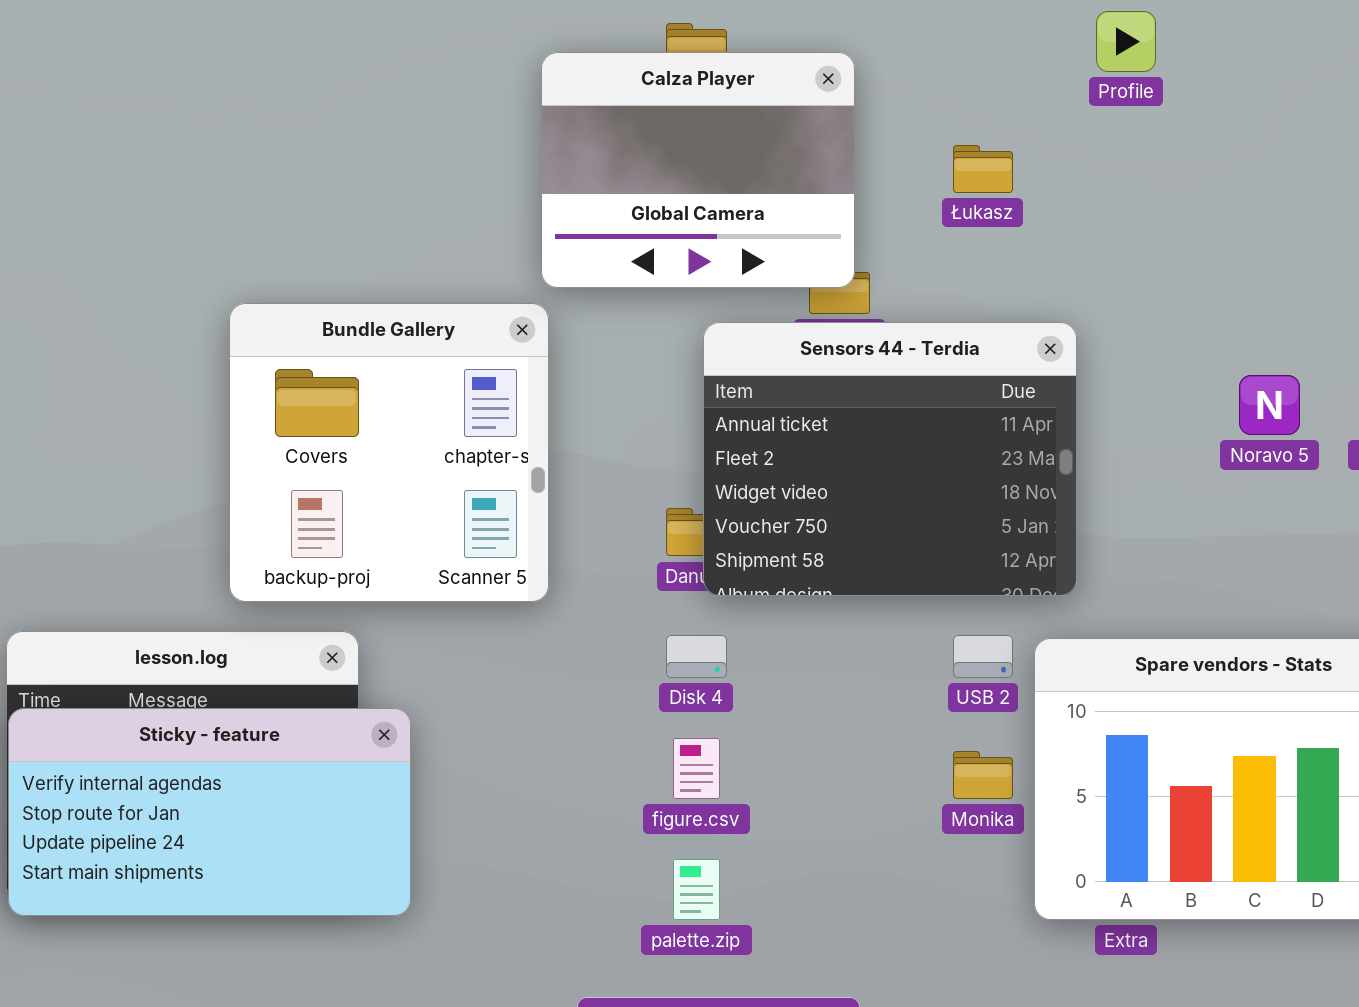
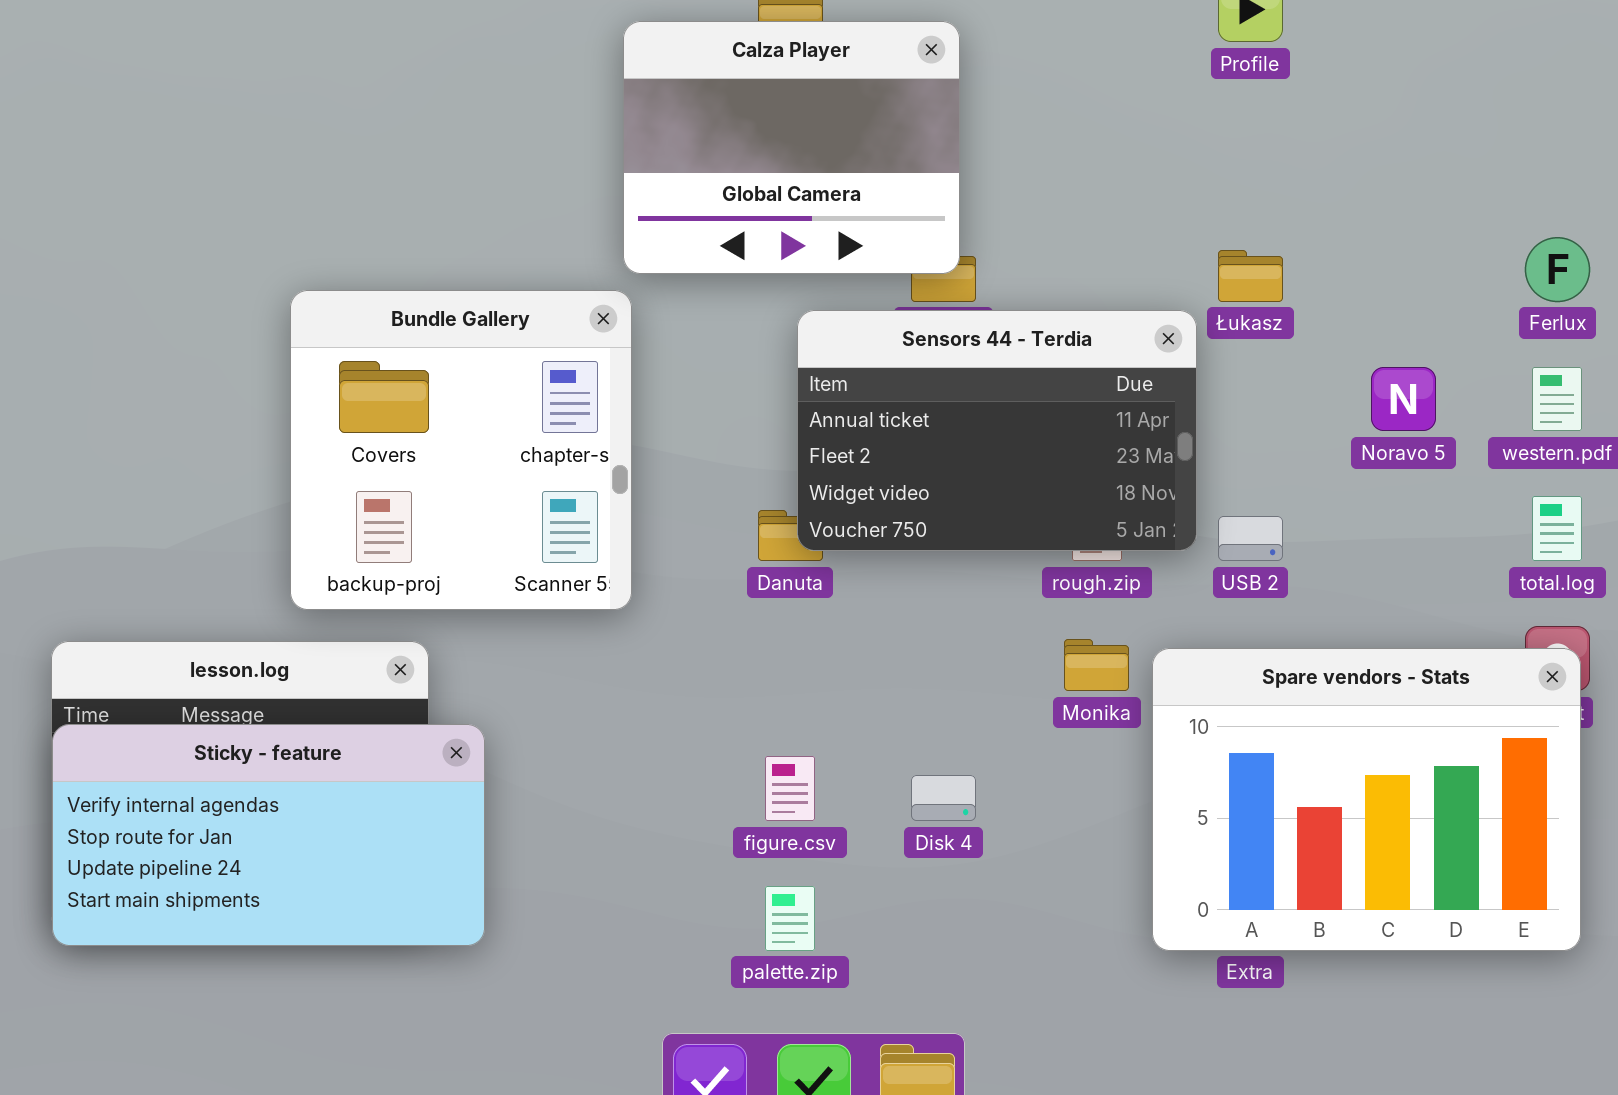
Łukasz: [953,145,1013,193] -> [1218,250,1283,302], moved
Sensors 44 - Terdia: [703,322,1077,596] -> [797,310,1197,551], resized
Disk 4: [666,635,727,678] -> [911,775,976,821], moved
USB 2: [953,635,1013,678] -> [1218,516,1283,561], moved
Monika: [953,751,1013,799] -> [1064,639,1129,691], moved

